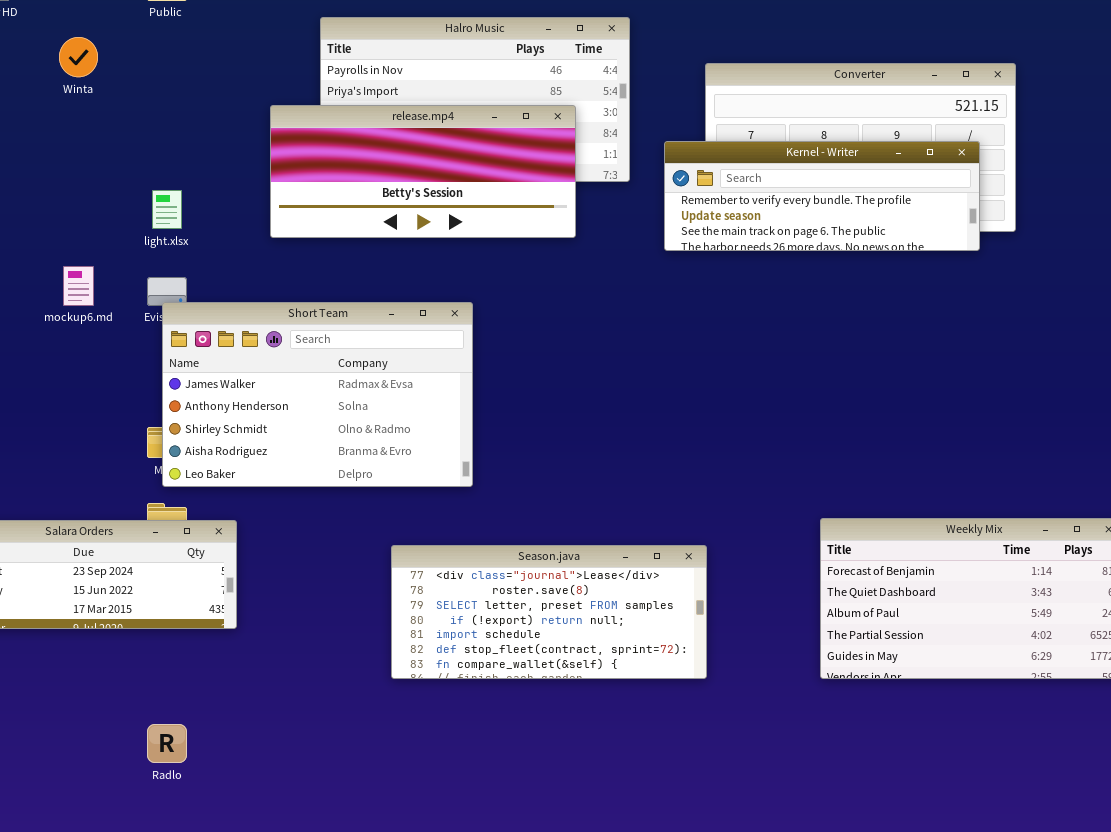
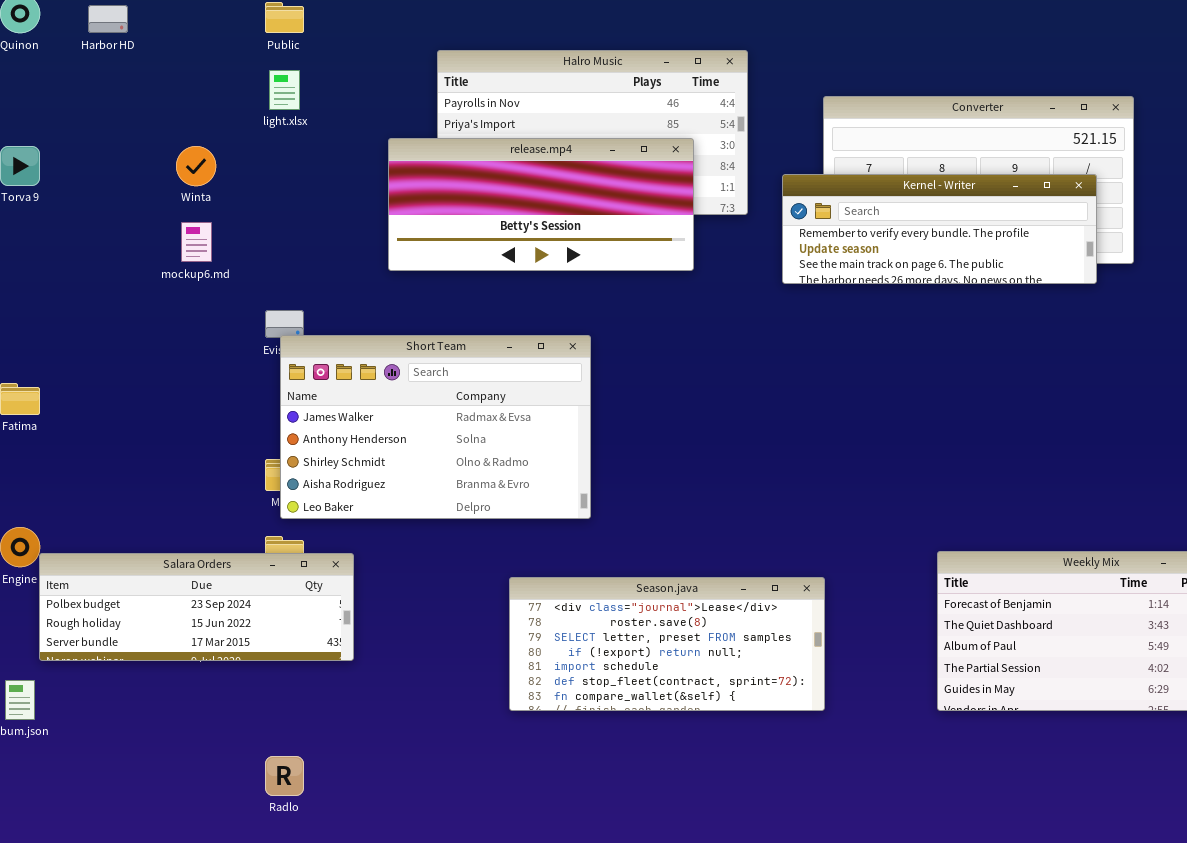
Winta: [59,37,98,77] -> [176,146,216,186], moved
light.xlsx: [152,190,182,229] -> [269,70,300,110], moved
mockup6.md: [63,266,94,306] -> [181,222,212,262], moved

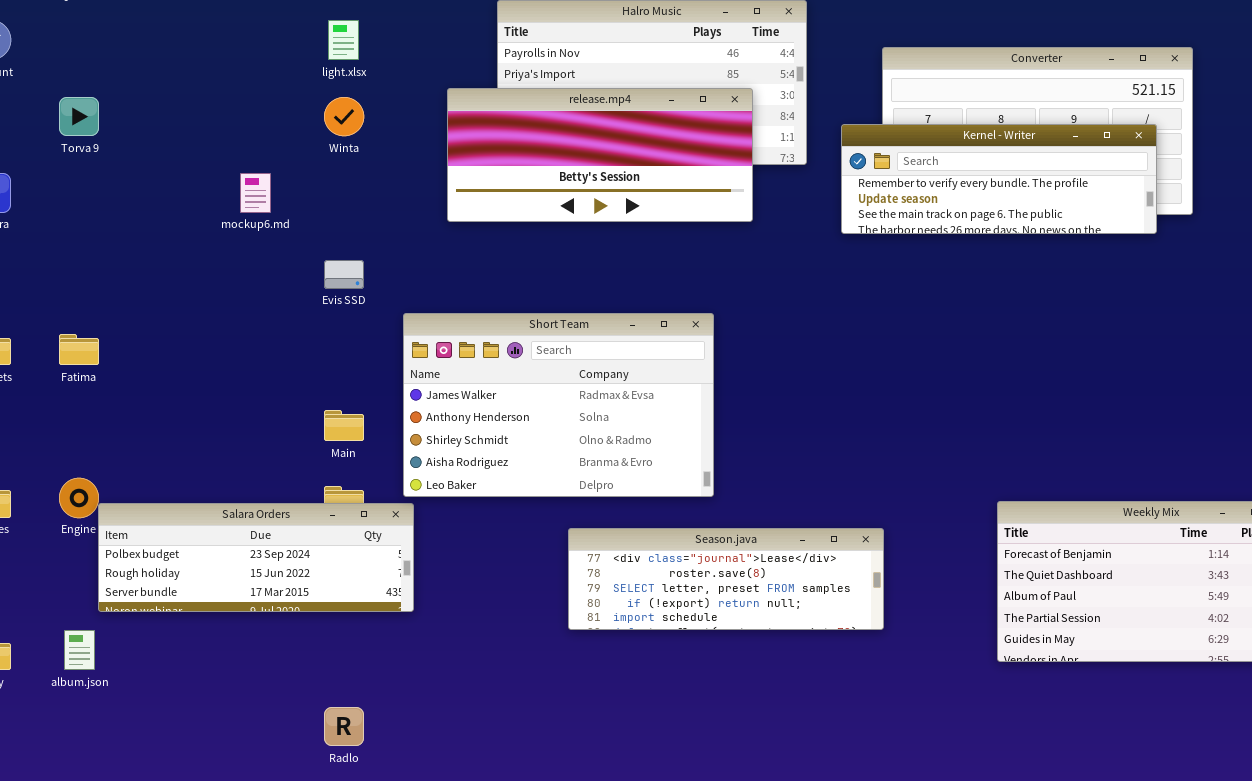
Winta: [176,146,216,186] -> [324,97,364,136], moved
Short Team: [280,335,591,519] -> [403,313,714,497], moved
Season.java: [509,577,825,711] -> [568,528,884,630], resized

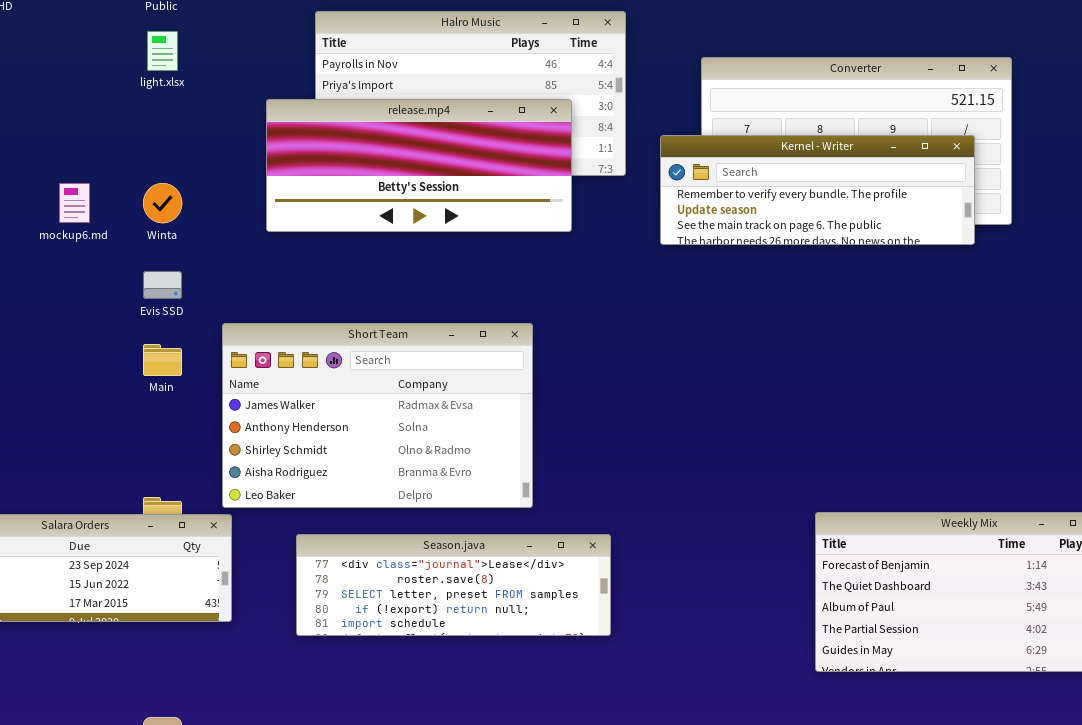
Winta: [324,97,364,136] -> [143,183,182,223], moved
Main: [324,410,364,441] -> [143,344,182,376], moved
Season.java: [568,528,884,630] -> [296,534,611,636], moved

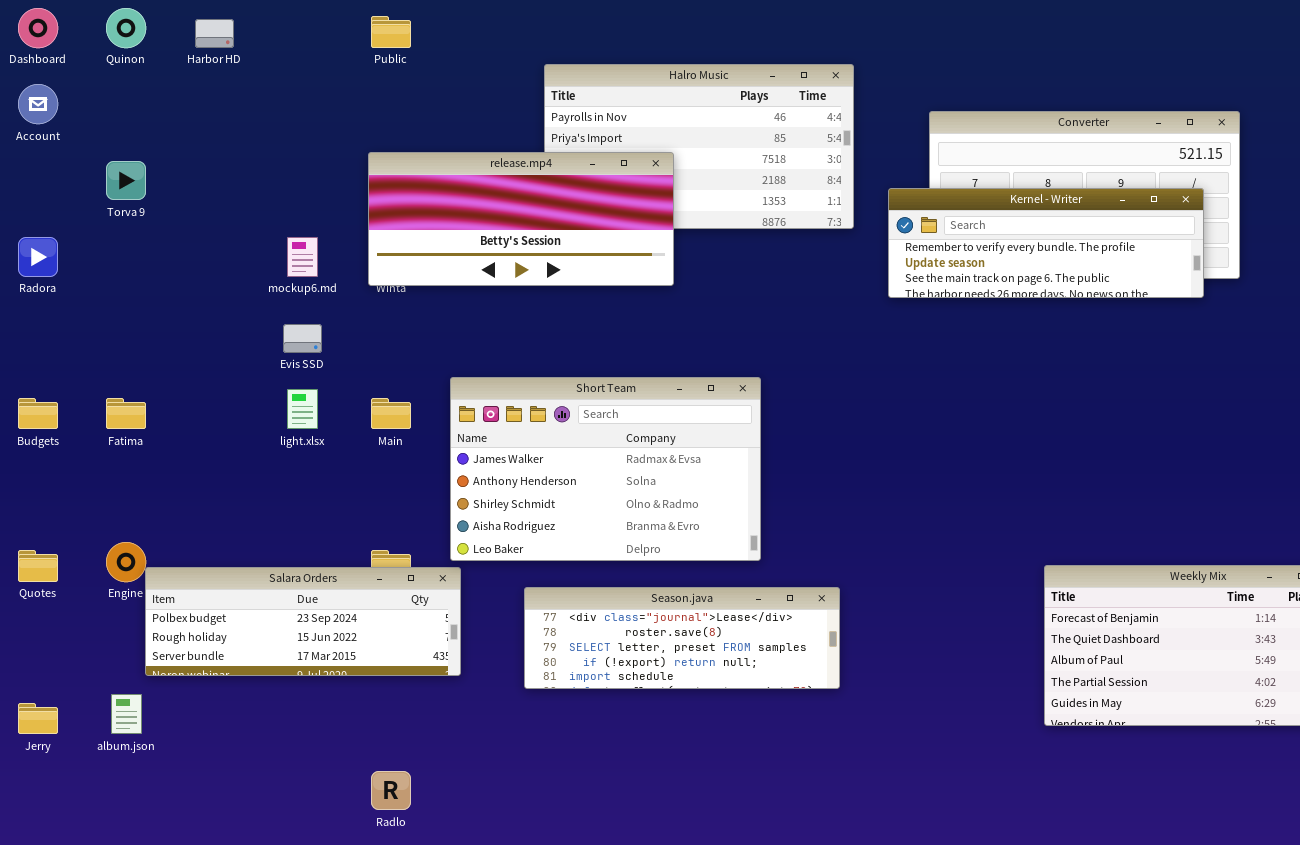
light.xlsx: [147,31,178,71] -> [287,389,318,429], moved
release.mp4: [266,99,572,232] -> [368,152,674,286], moved
Evis SSD: [143,271,182,299] -> [283,324,322,353], moved

